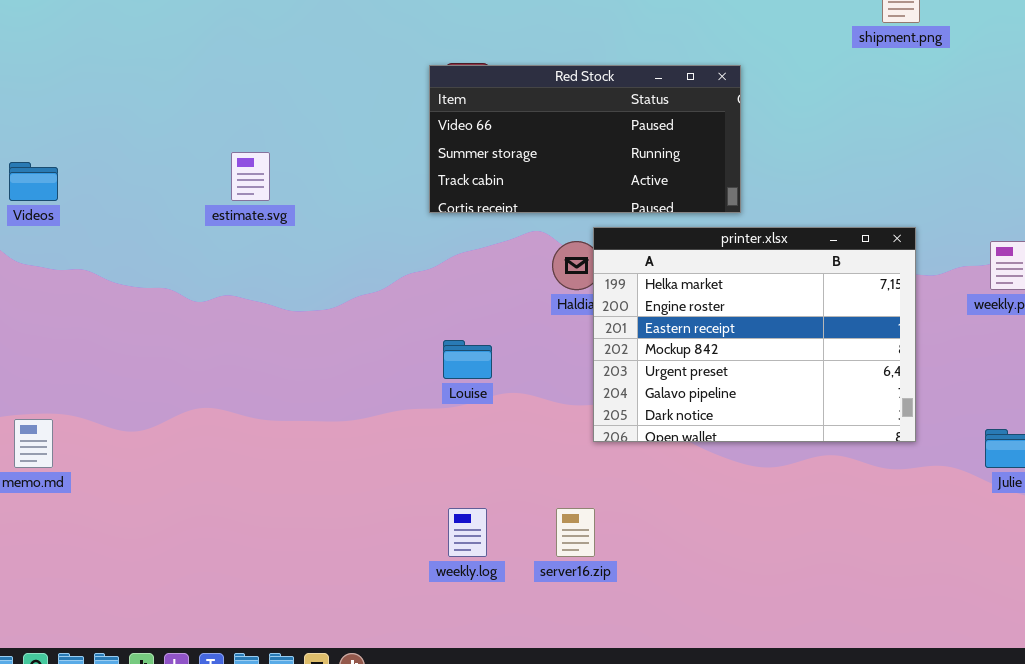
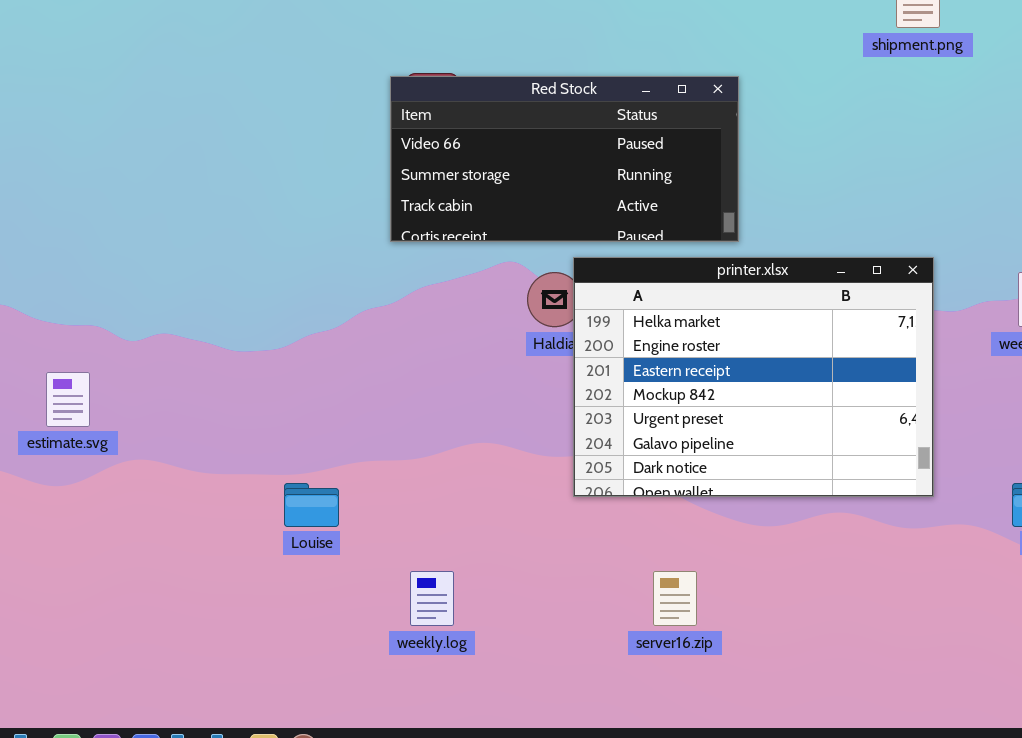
estimate.svg: [231,152,270,201] -> [46,372,90,427], moved
Louise: [443,340,492,379] -> [284,483,339,527], moved
server16.zip: [556,508,595,557] -> [653,571,697,626], moved

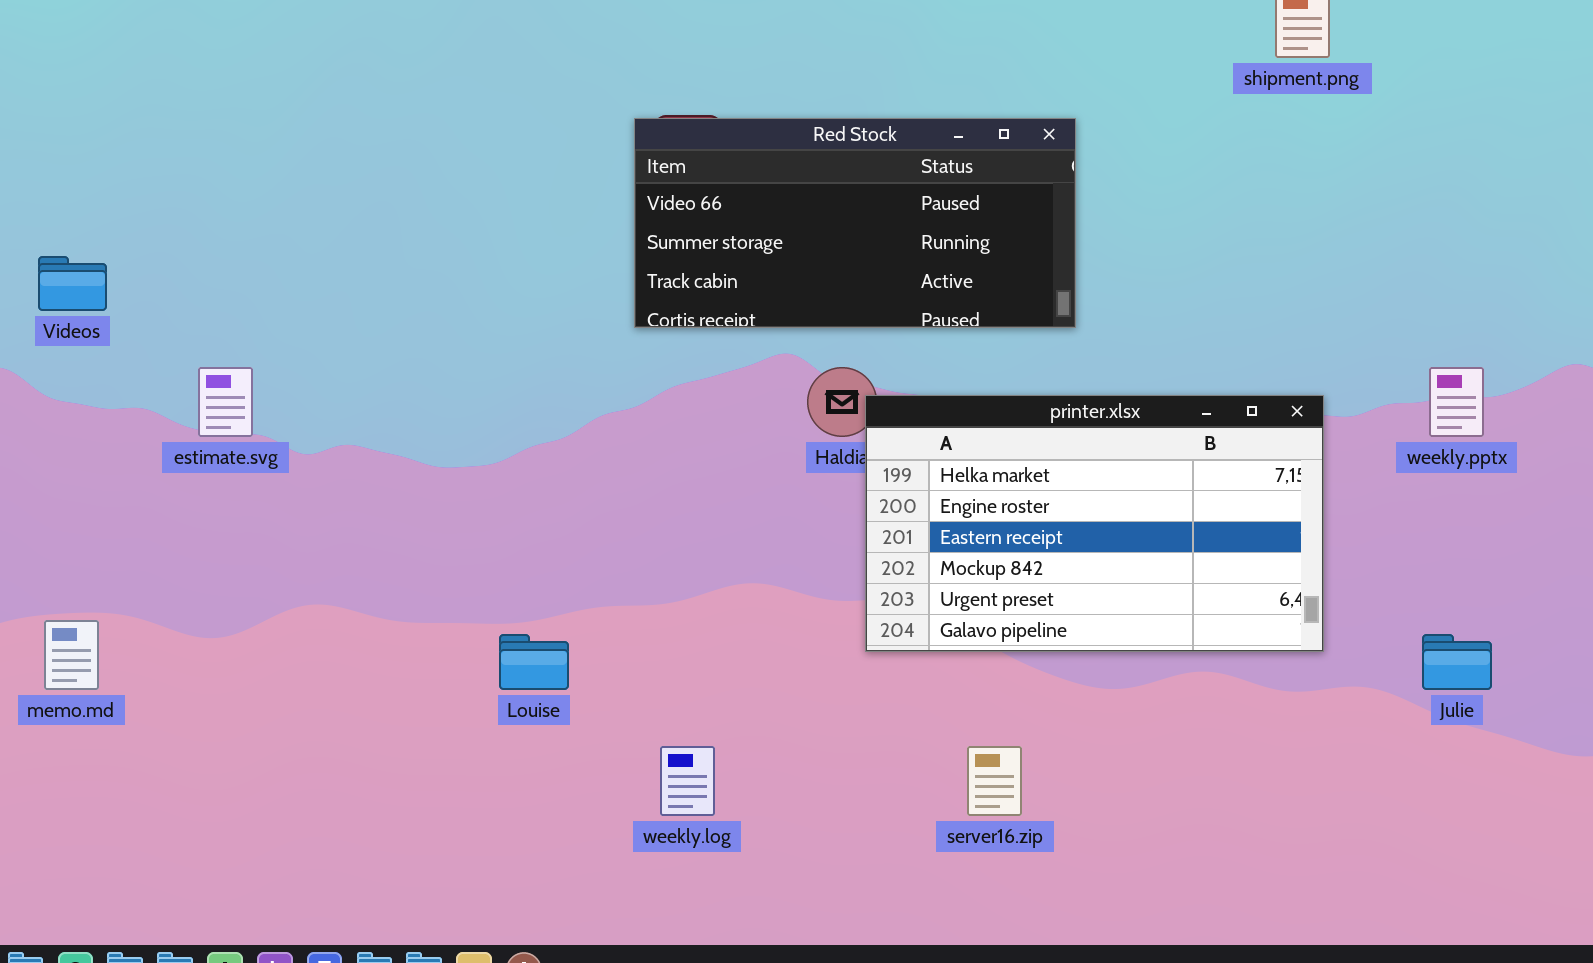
printer.xlsx: [573,257,934,497] -> [865,395,1324,652], resized
estimate.svg: [46,372,90,427] -> [198,367,253,437], moved

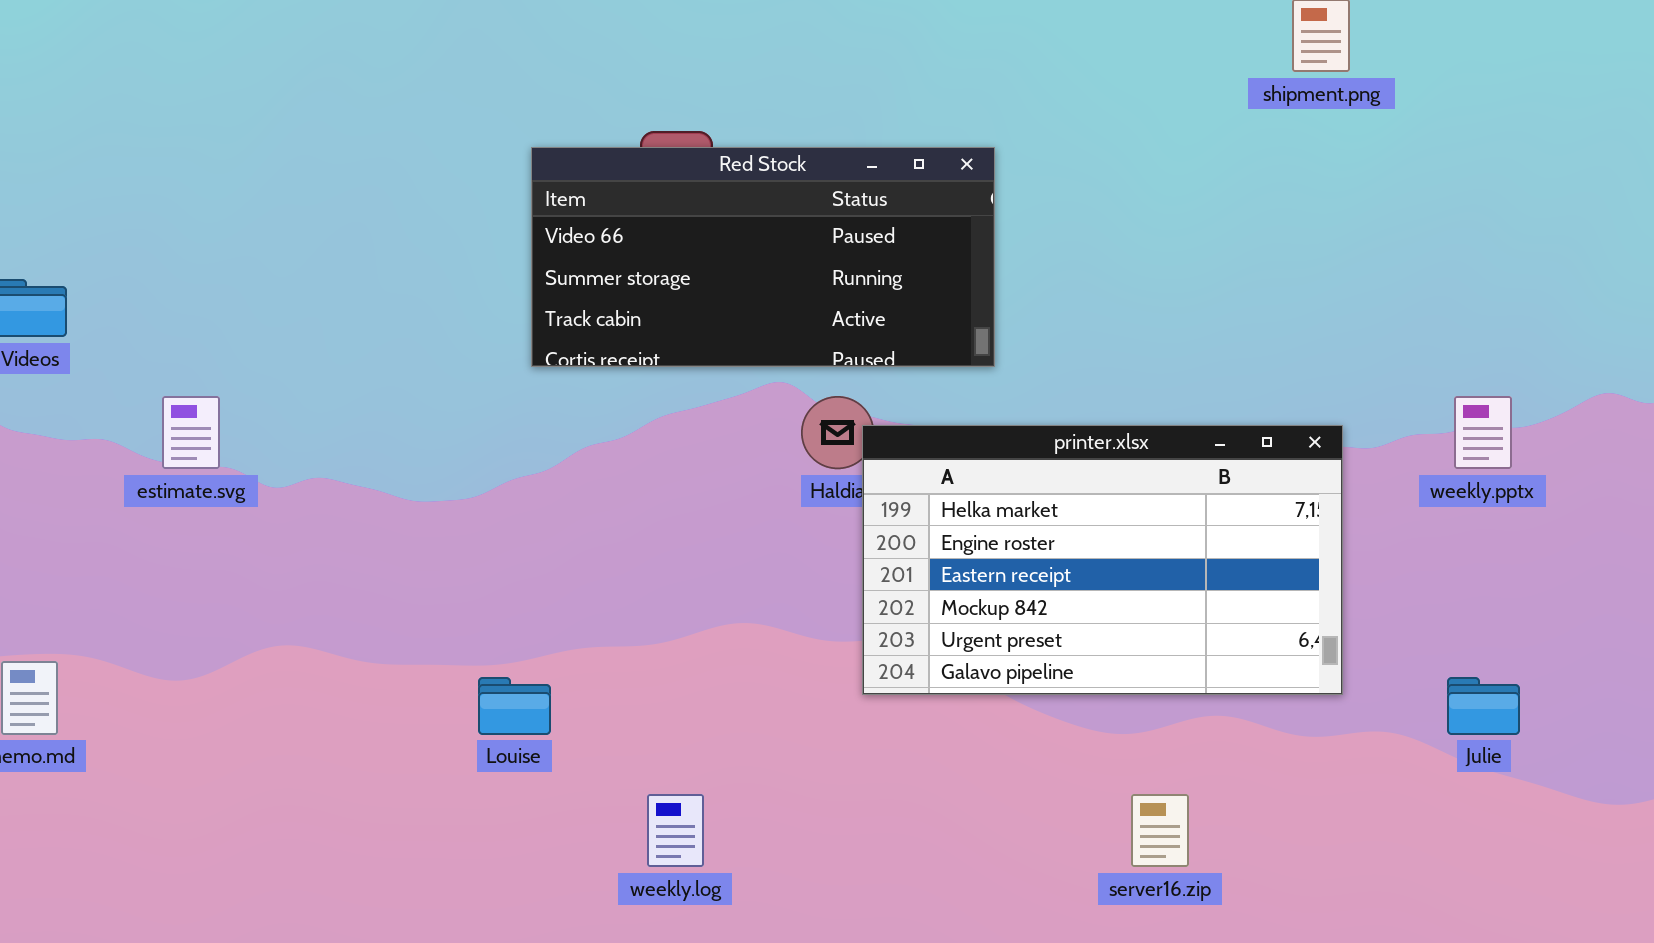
Red Stock: [634,118,1076,328] -> [531,147,995,367], moved
server16.zip: [967,746,1022,816] -> [1131,794,1189,867], moved

